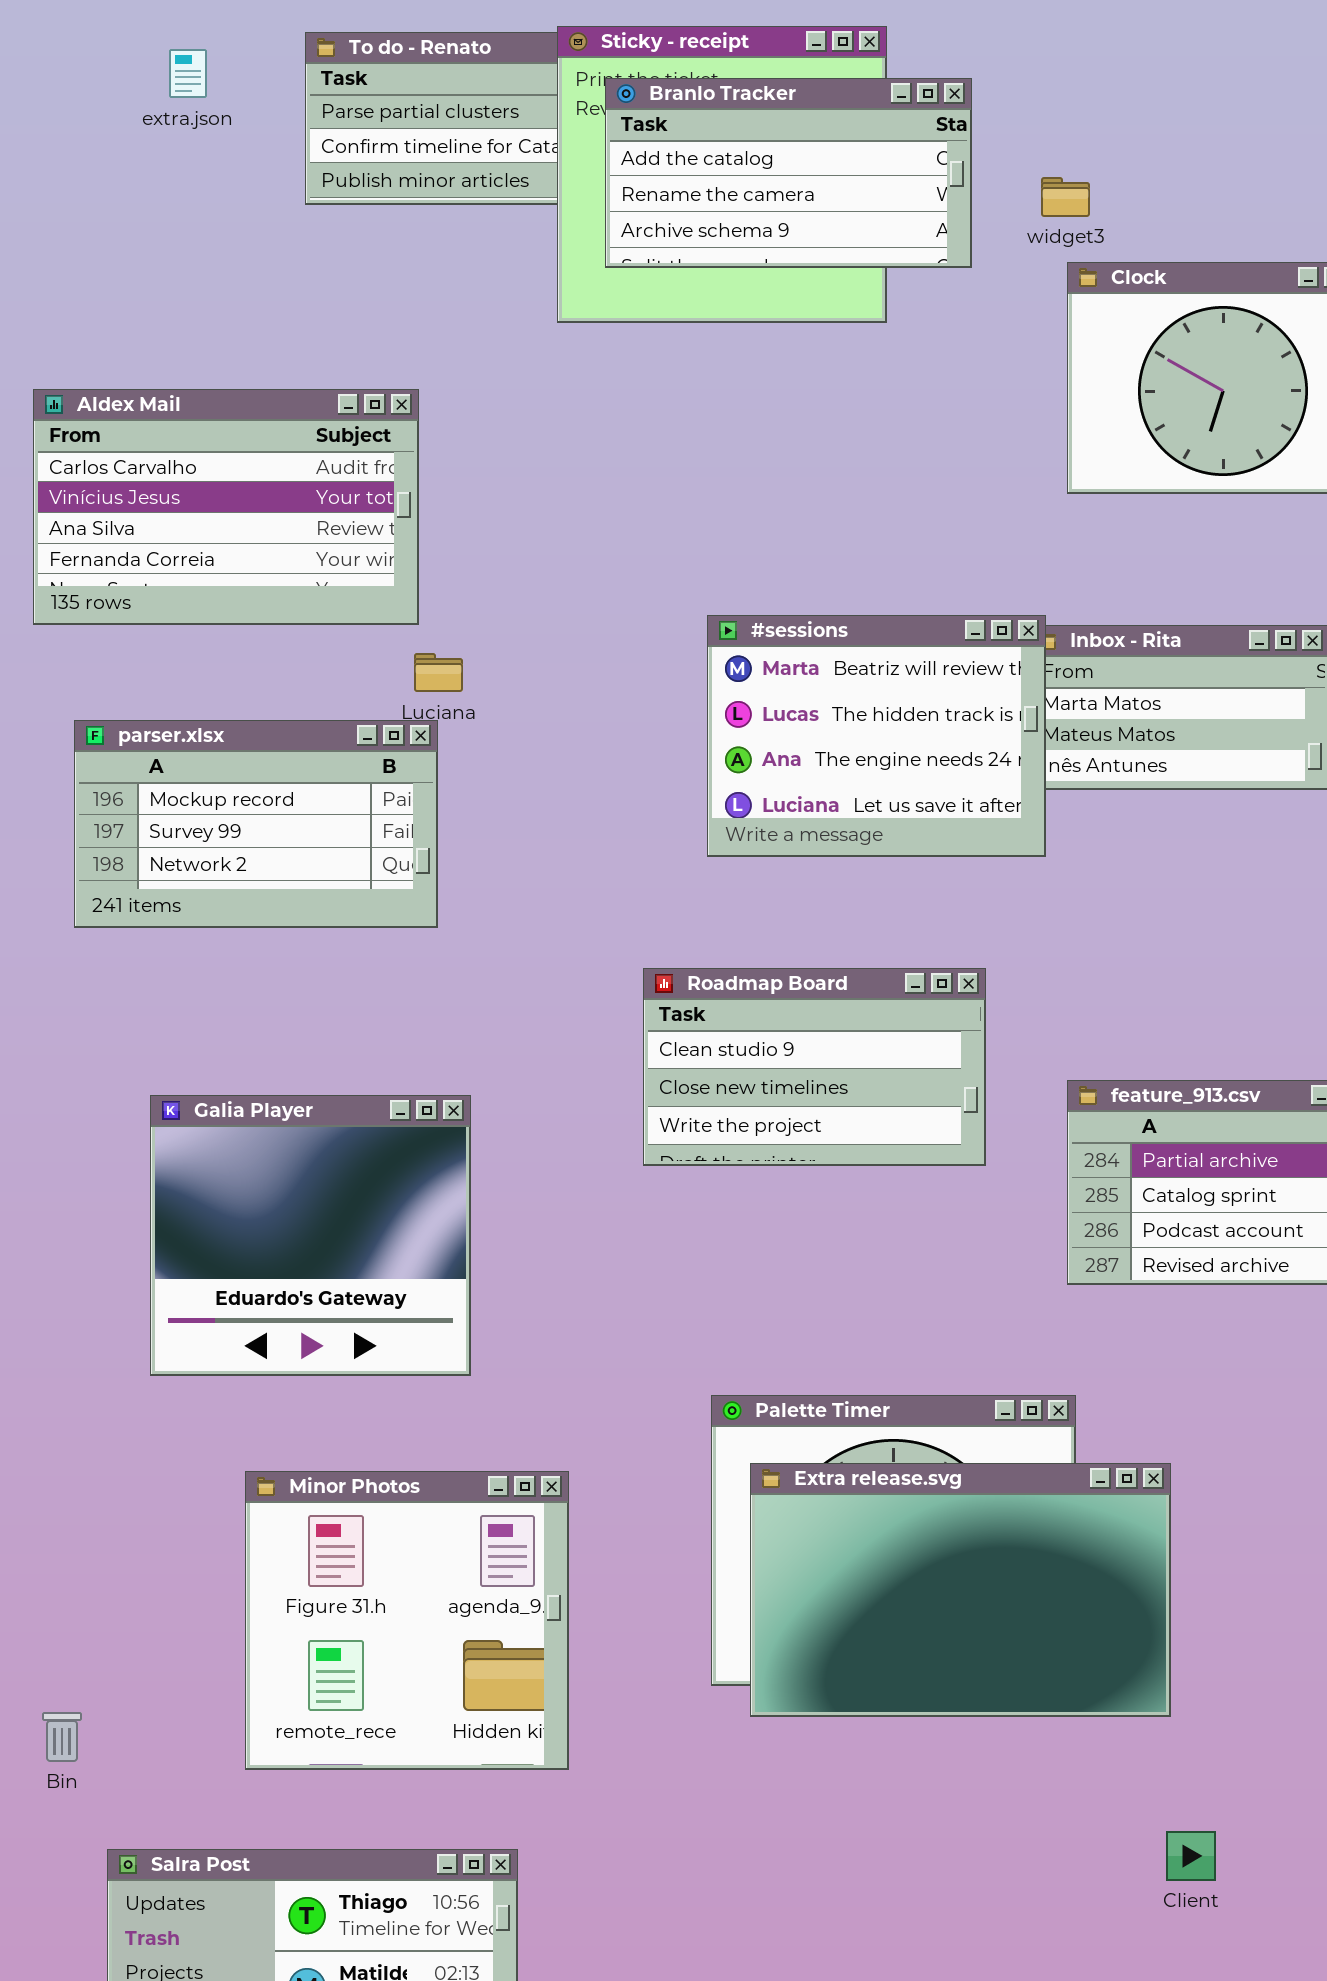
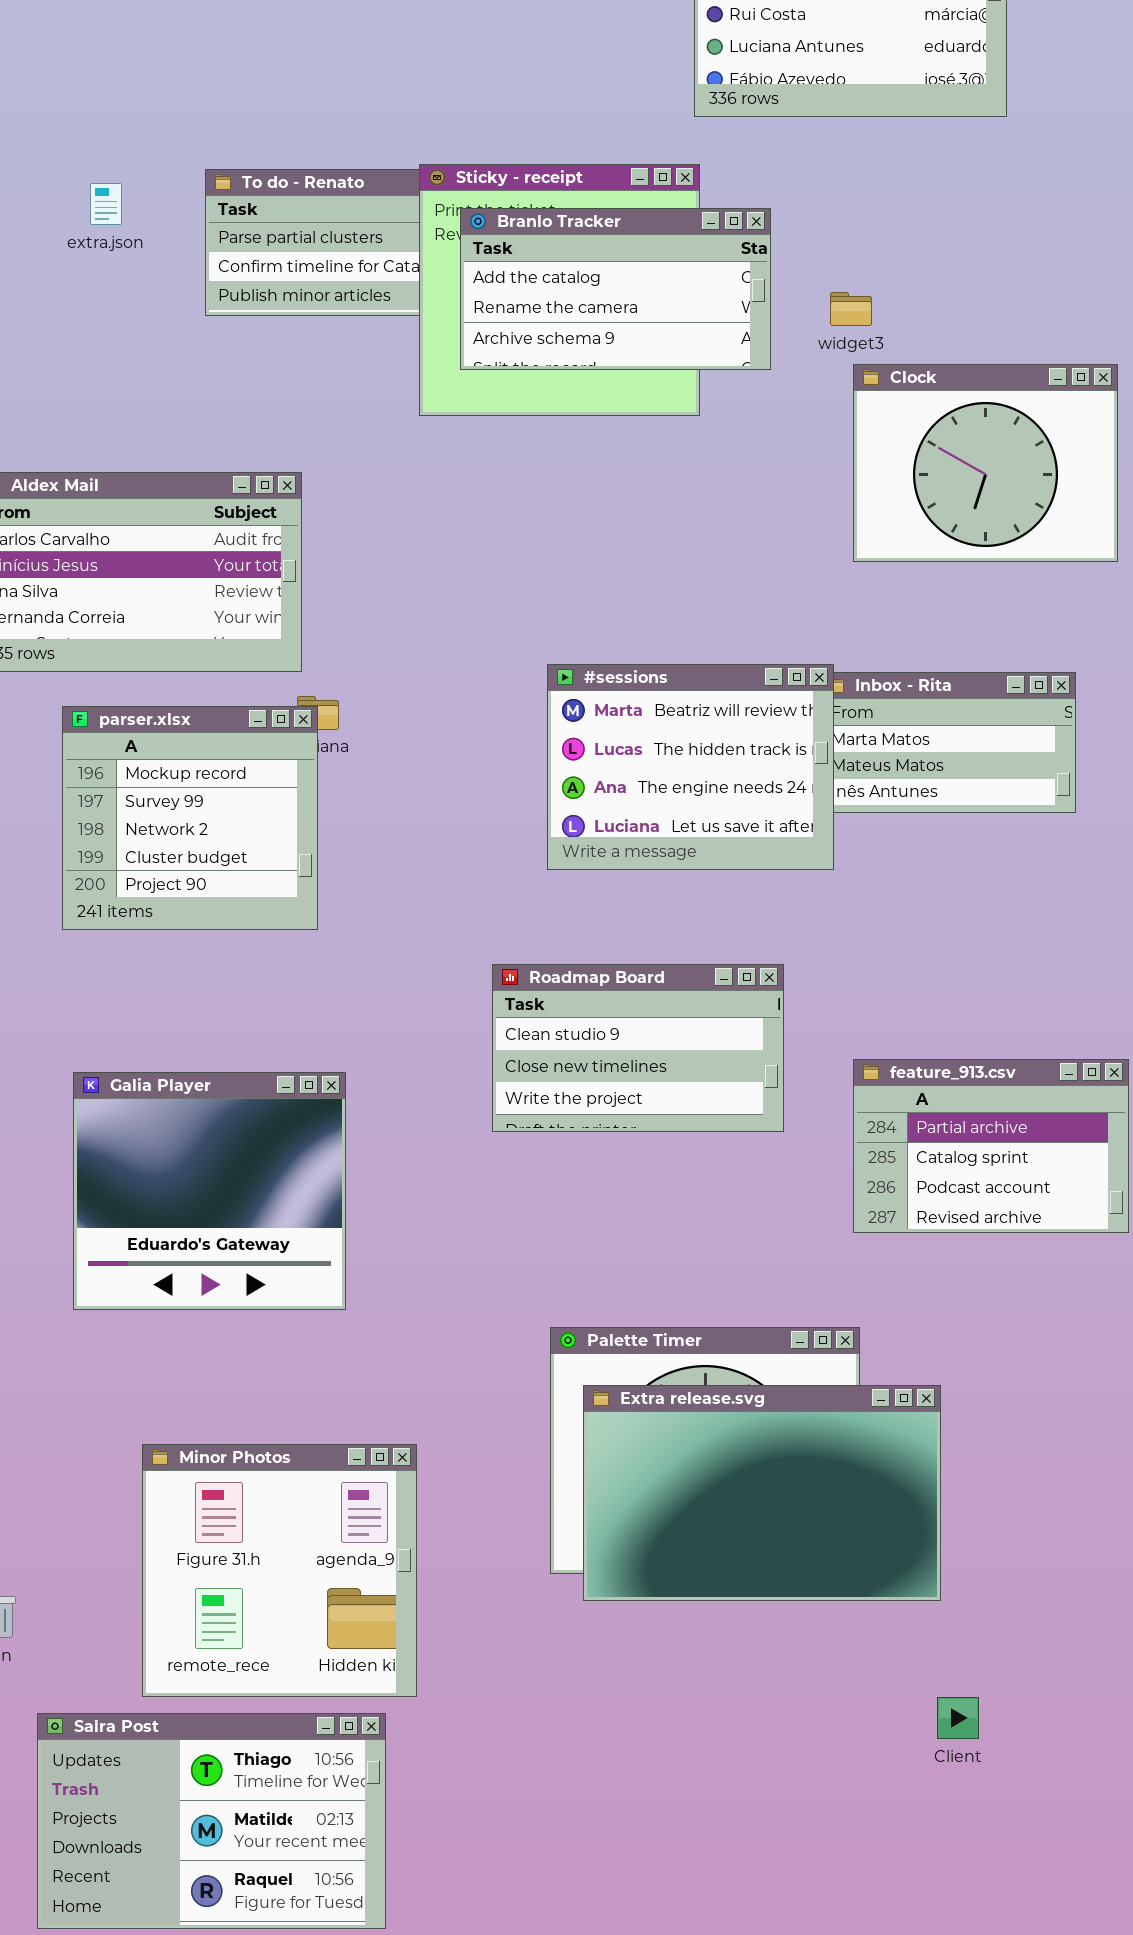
parser.xlsx: [74,720,438,928] -> [62,706,318,930], resized
Minor Photos: [245,1471,569,1770] -> [142,1444,417,1697], moved

